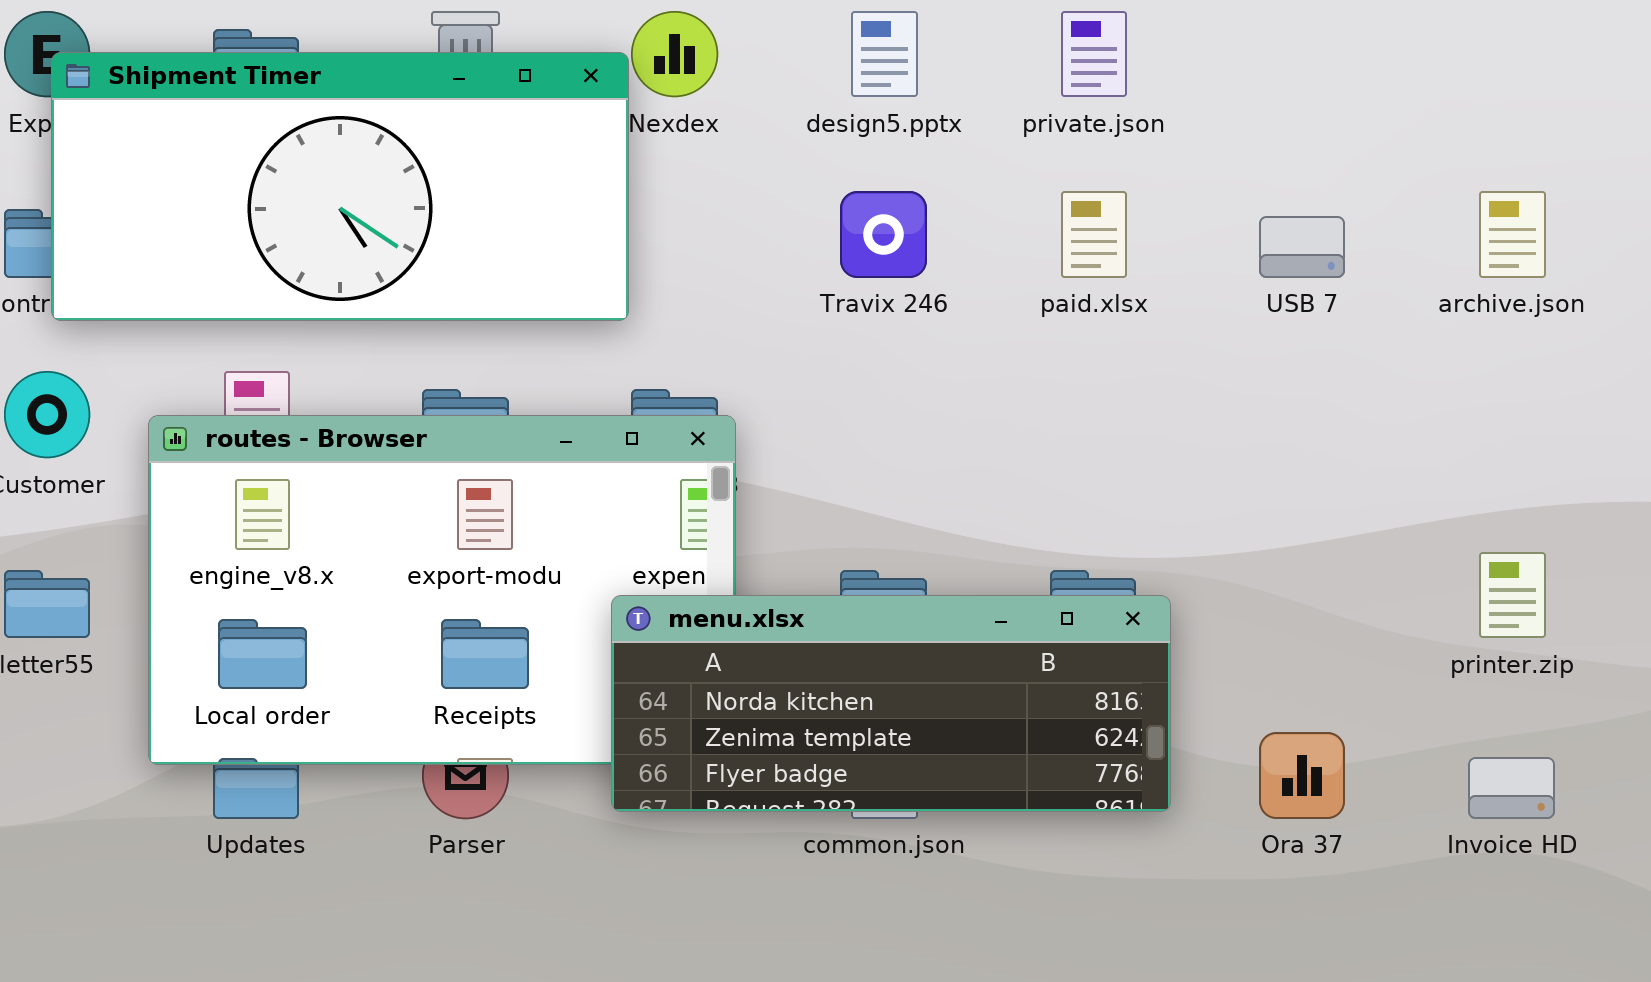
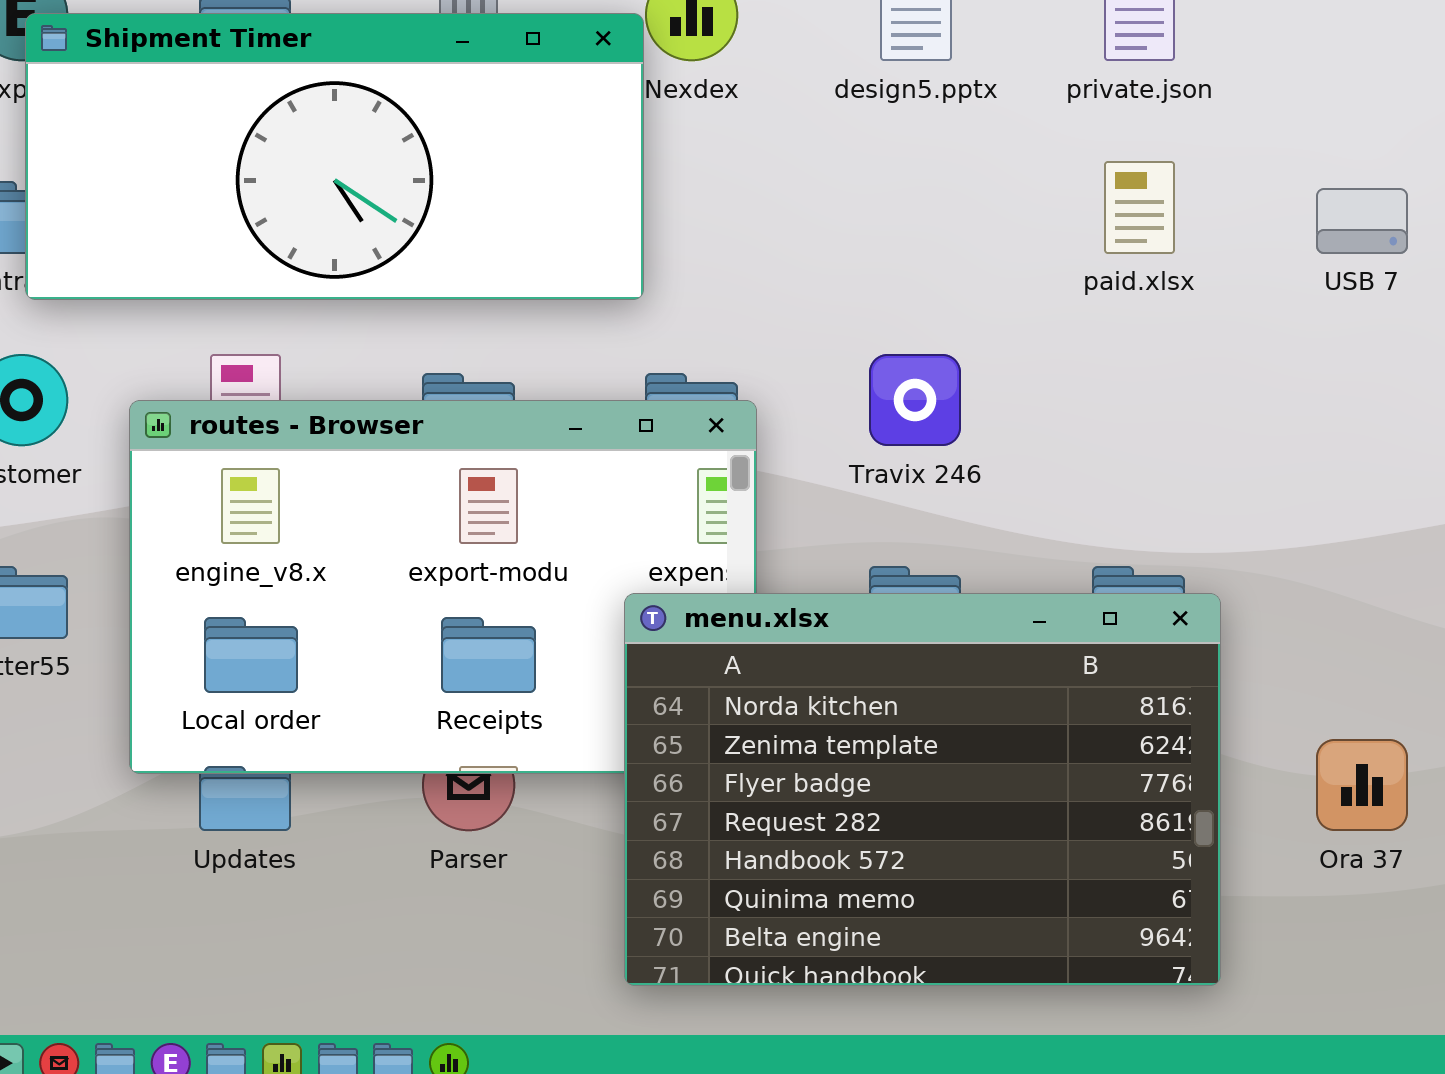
Travix 246: [840,191,927,278] -> [869,354,961,446], moved
menu.xlsx: [611,595,1171,812] -> [624,593,1221,986], resized

